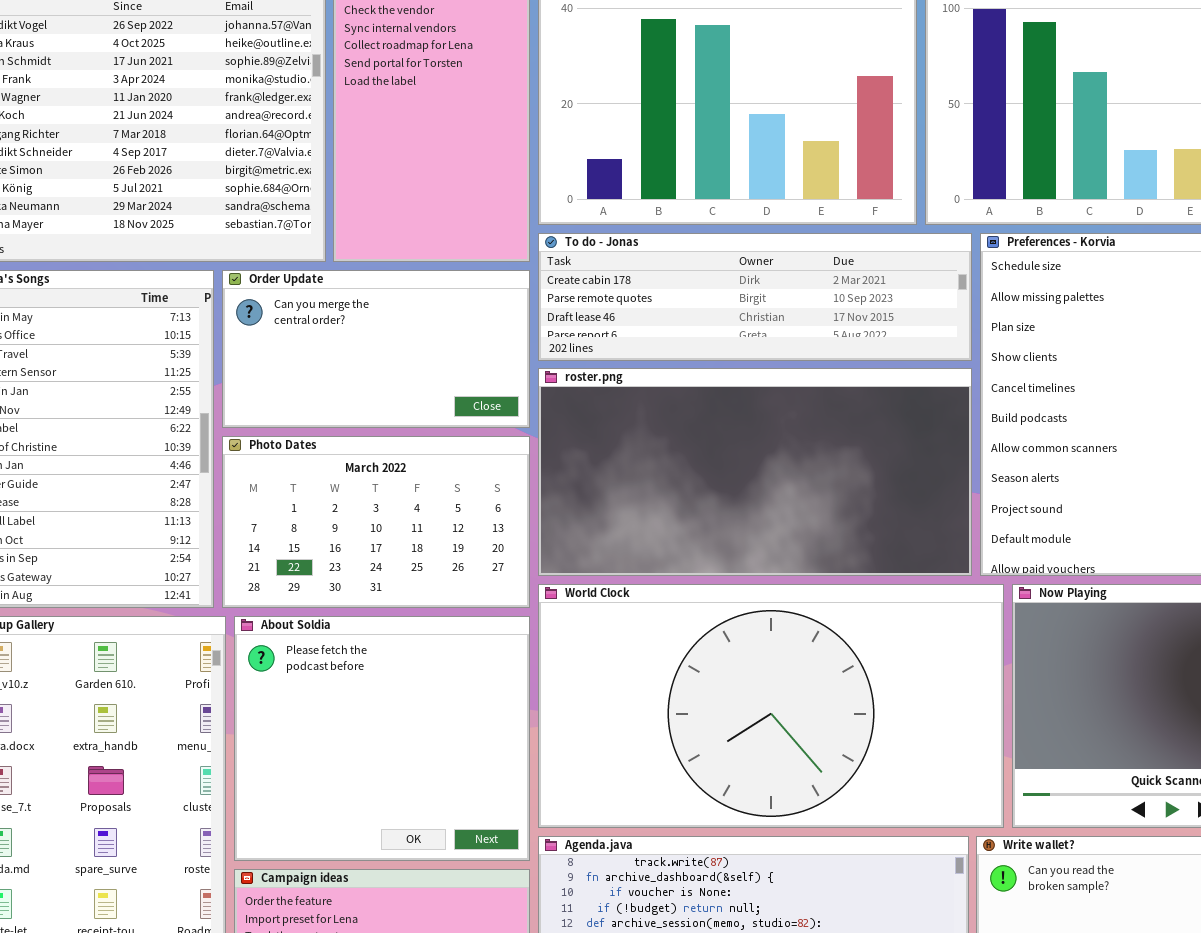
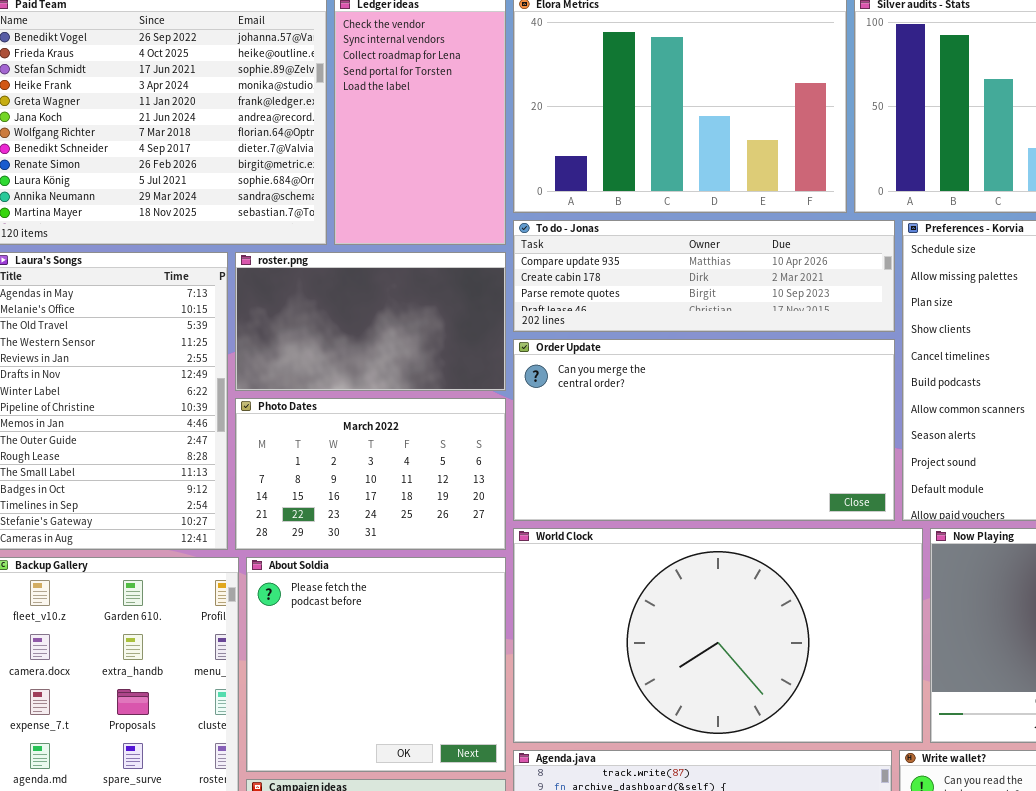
To do - Jonas: [538,233,972,361] -> [513,220,895,332], scrolled up 1 row
Order Update: [222,270,530,428] -> [513,339,895,521], moved, resized
roster.png: [538,368,972,576] -> [235,252,506,391], moved, resized

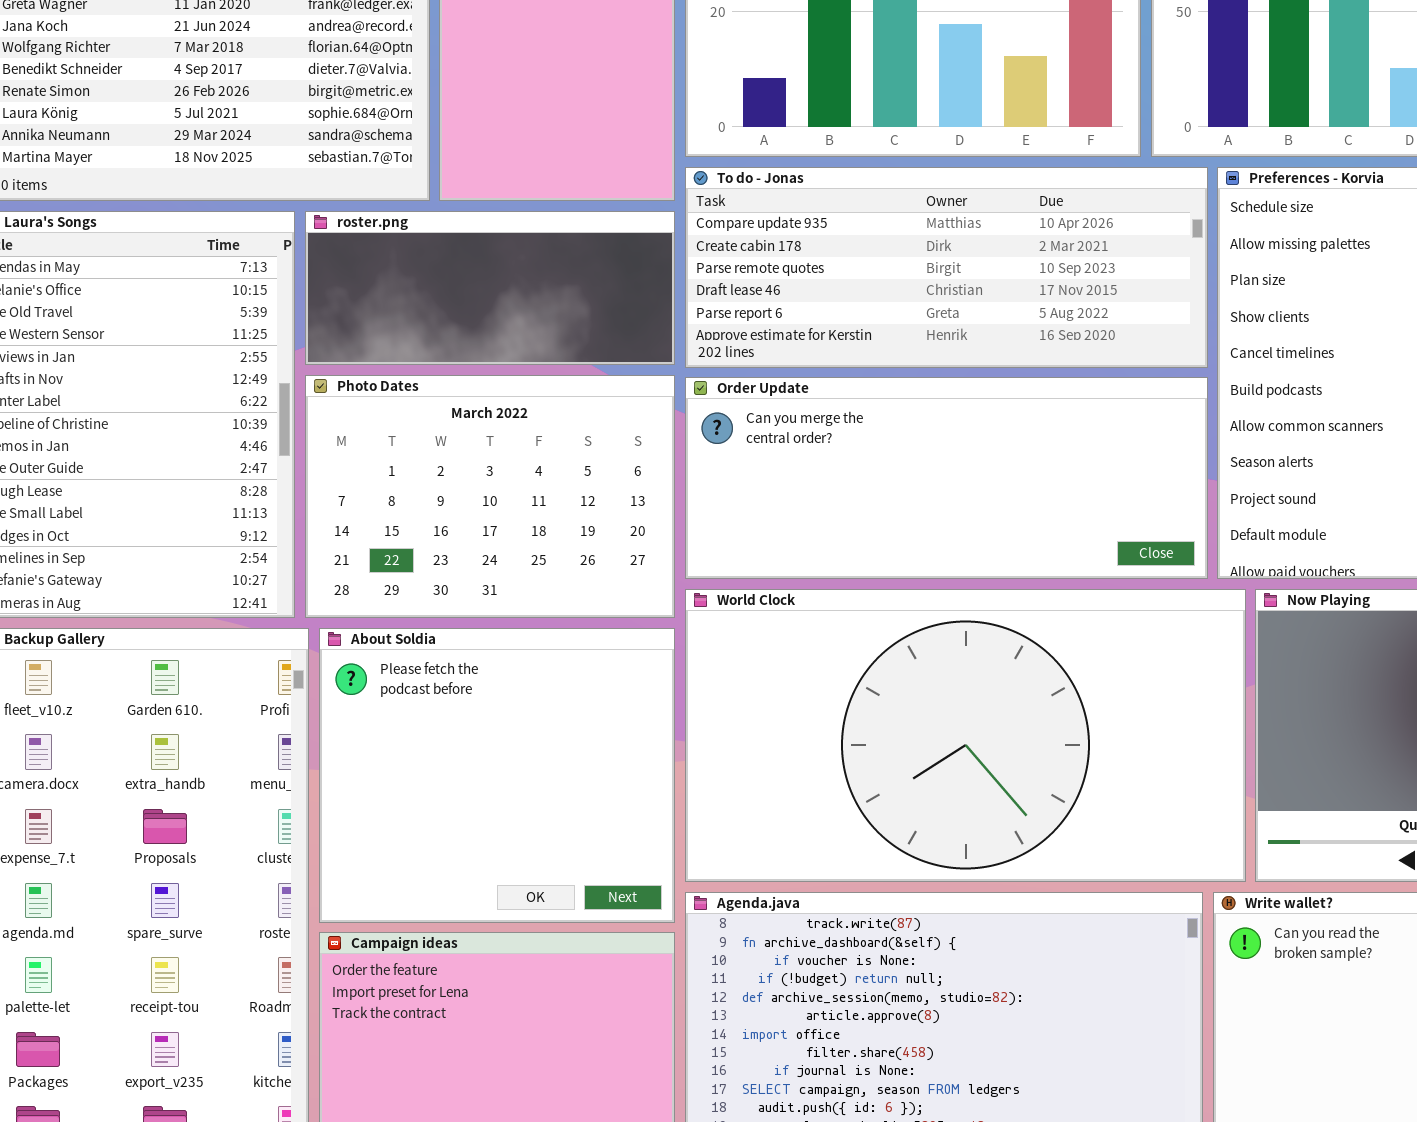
To do - Jonas: [513,220,895,332] -> [685,167,1208,368], resized
roster.png: [235,252,506,391] -> [305,211,675,365], resized
Order Update: [513,339,895,521] -> [685,377,1208,579], resized
Photo Dates: [235,398,506,550] -> [305,375,675,618], resized

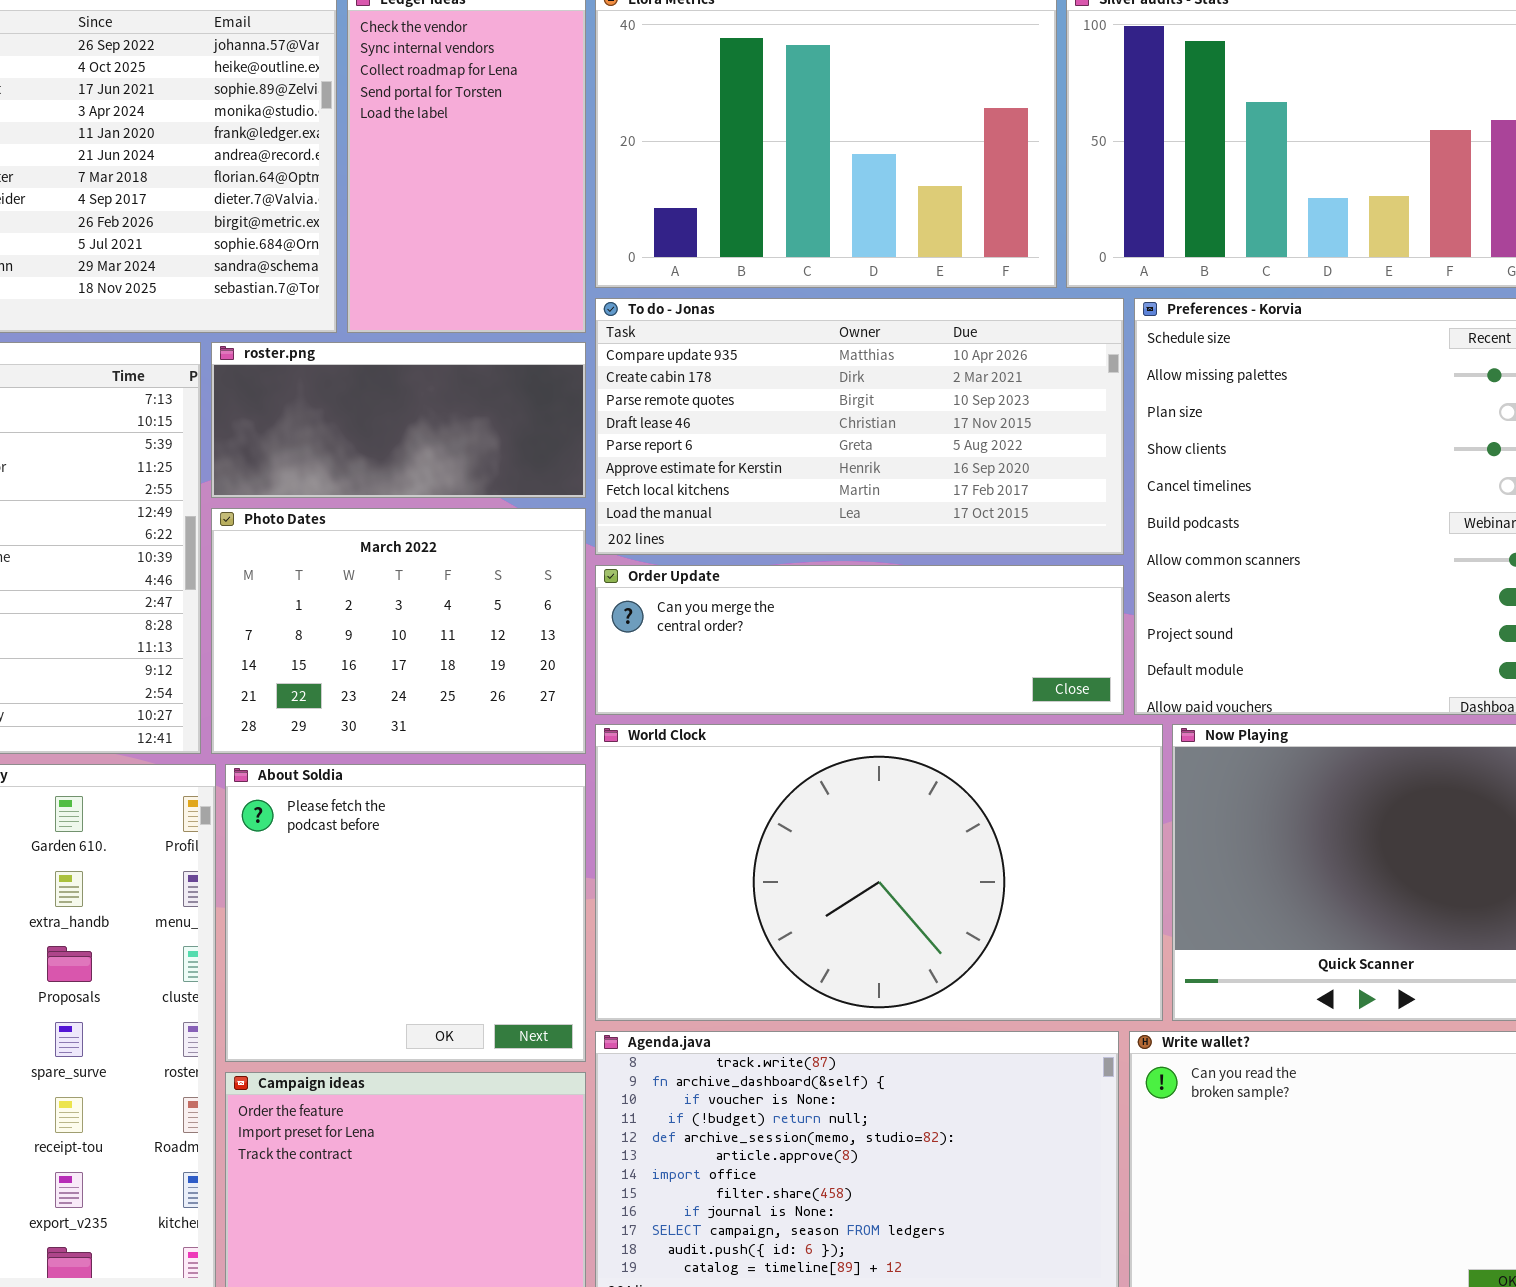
To do - Jonas: [685,167,1208,368] -> [595,298,1124,555], resized
Order Update: [685,377,1208,579] -> [595,565,1124,715], resized

